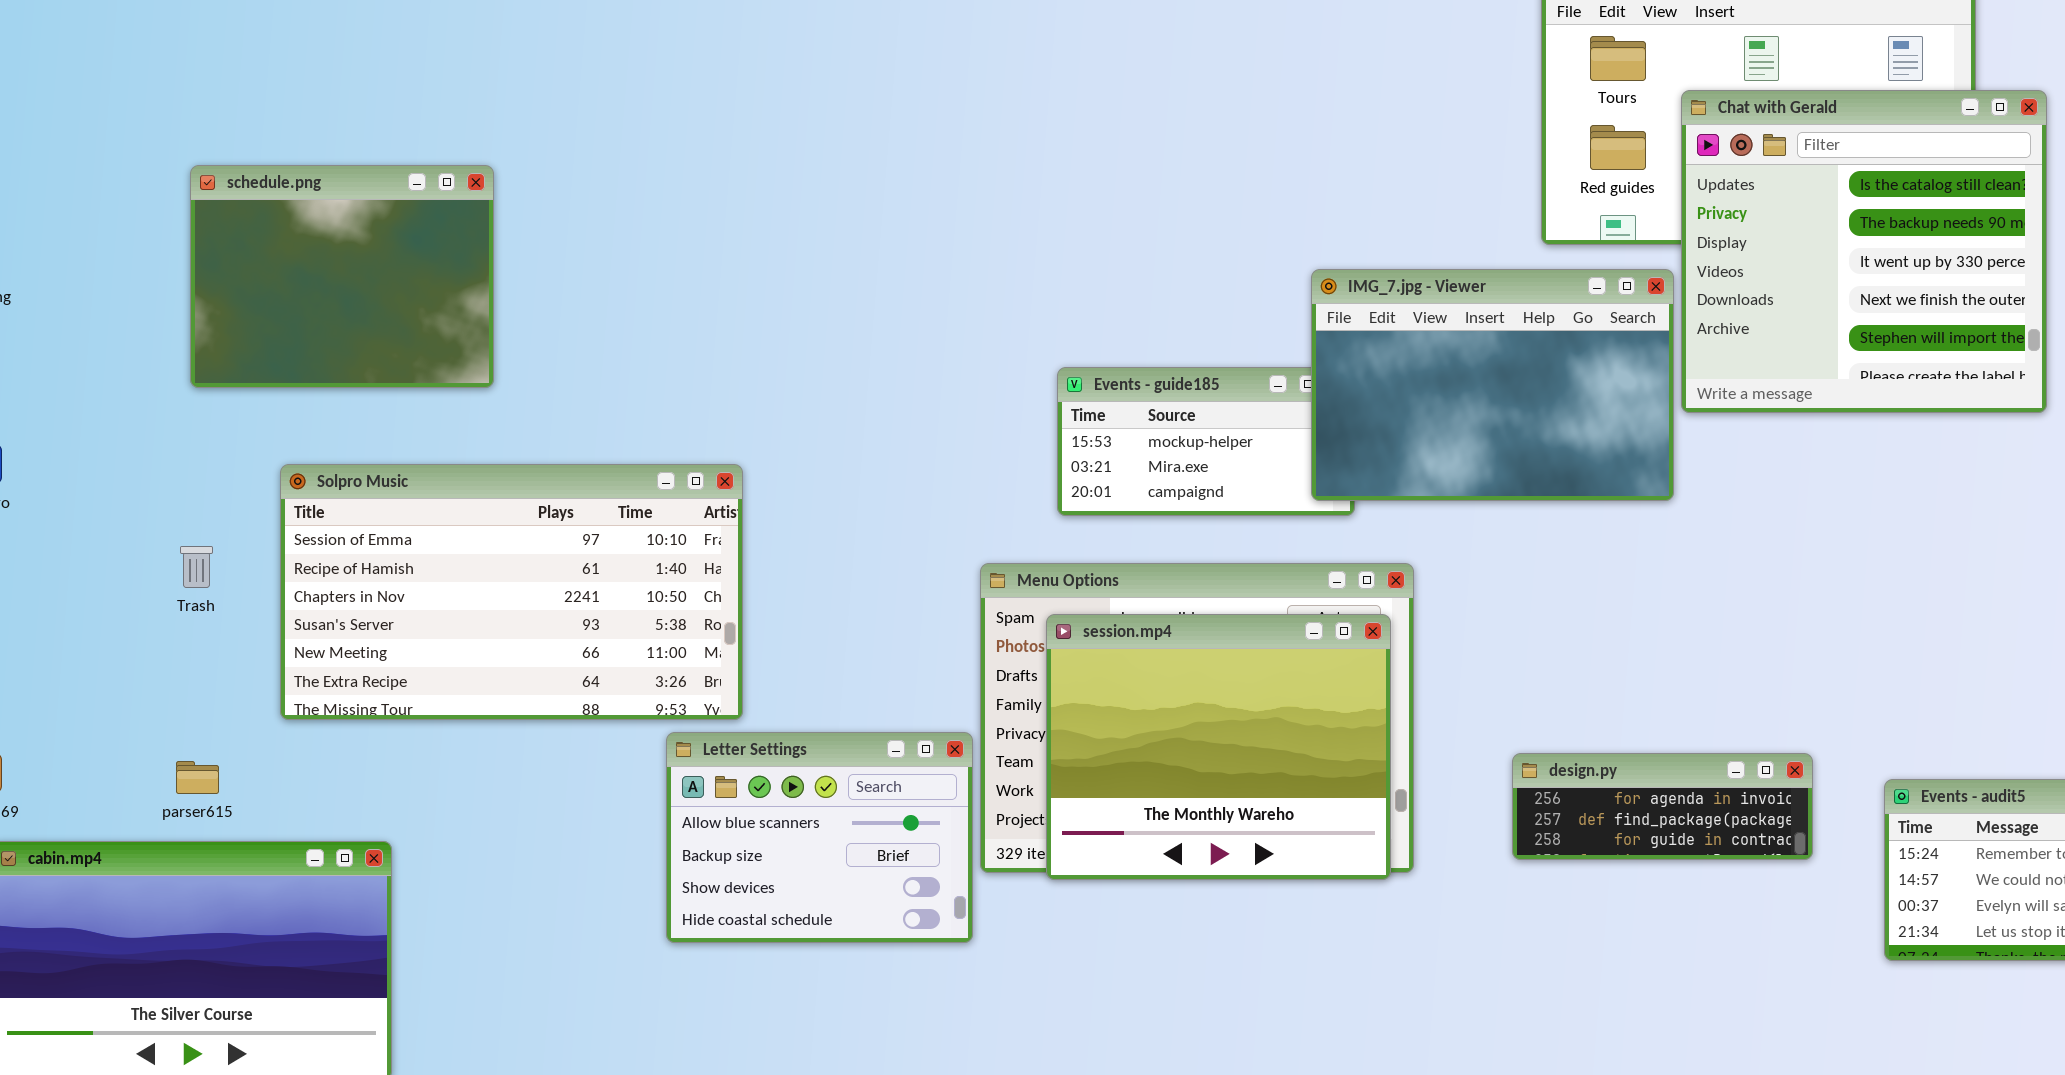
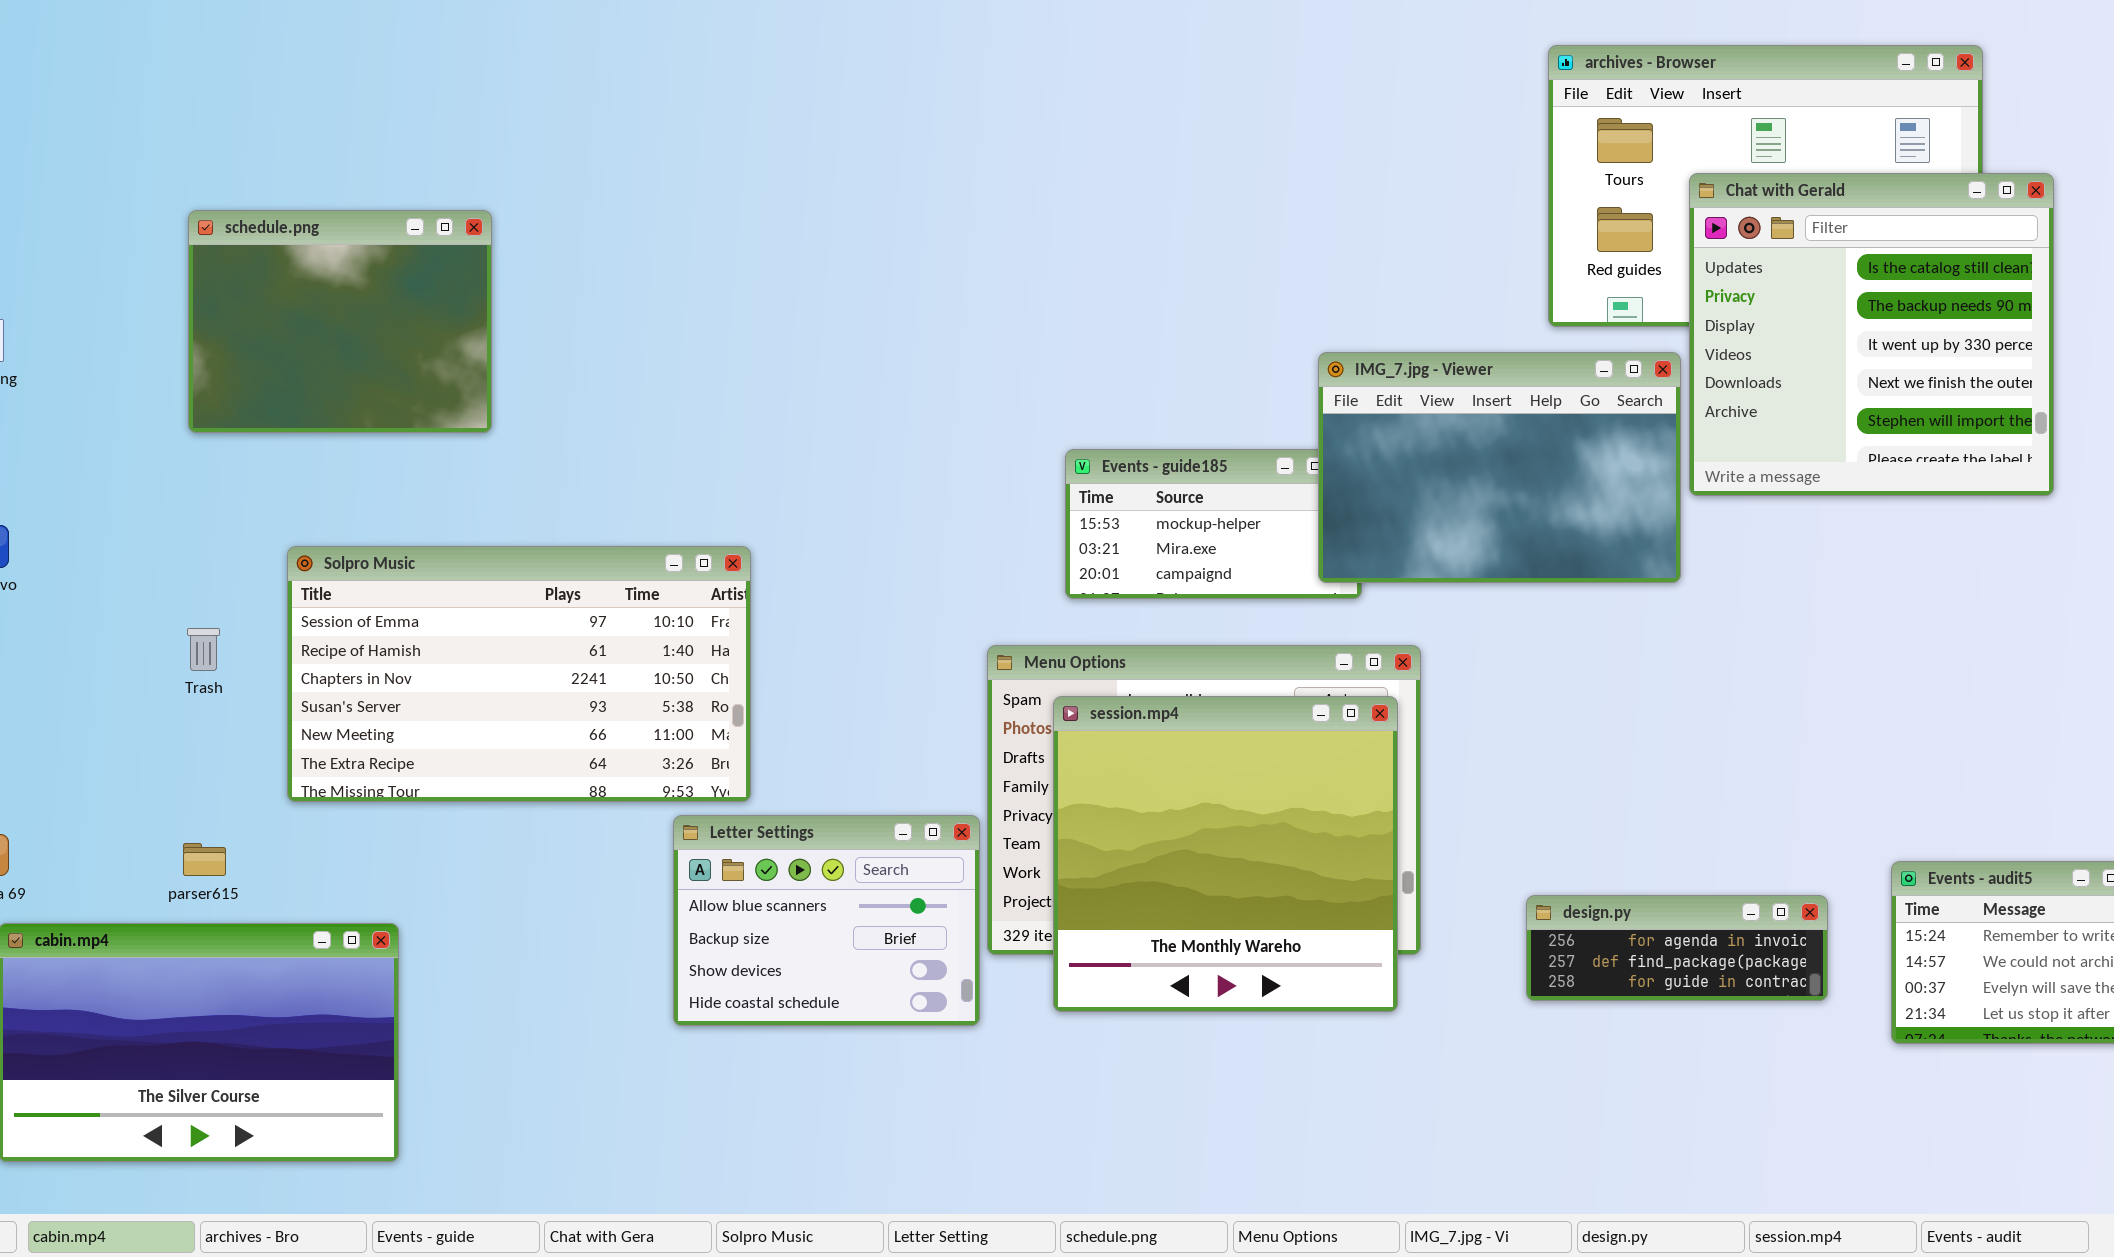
schedule.png: [190,165,494,388] -> [188,210,492,433], moved
session.mp4: [1046,614,1391,880] -> [1053,696,1398,1012], resized
design.py: [1512,753,1813,860] -> [1526,895,1828,1001], moved

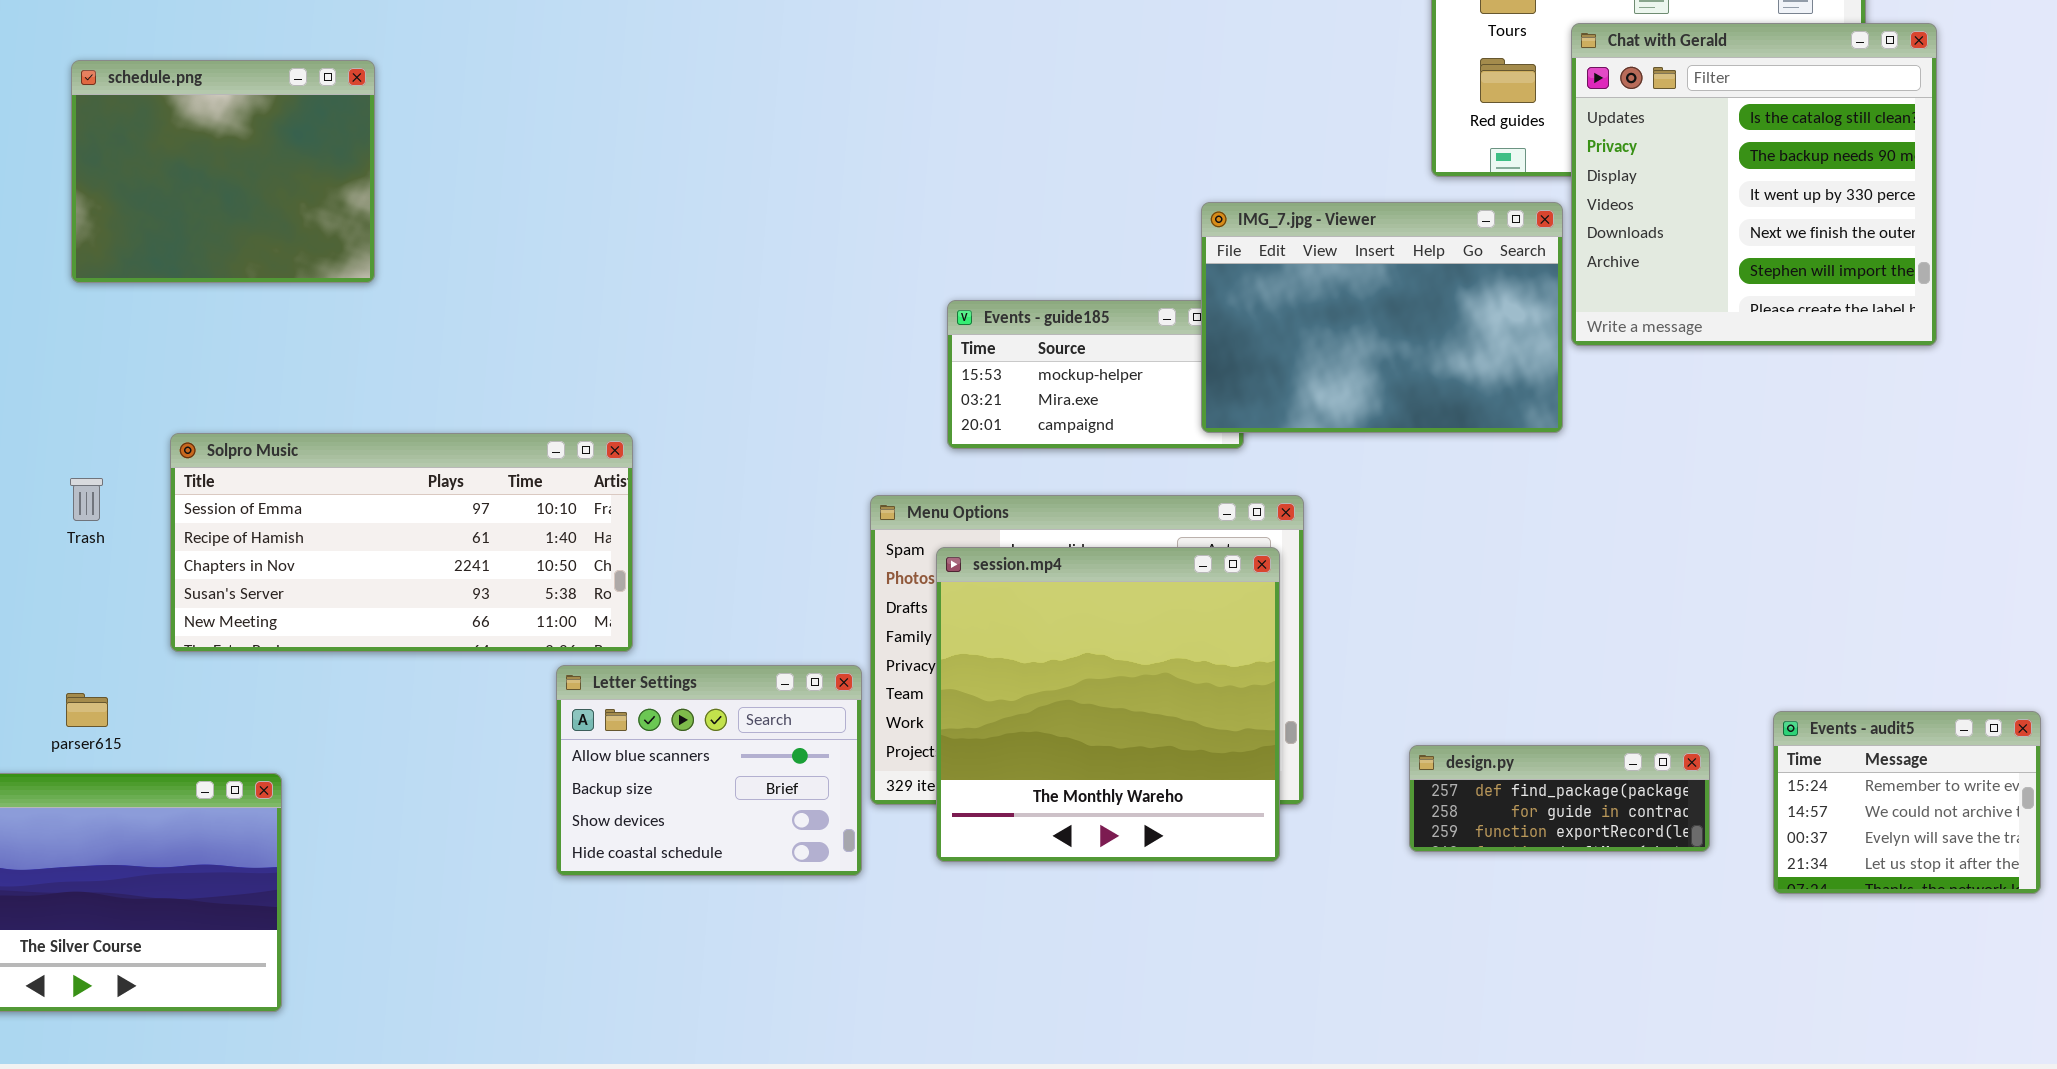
Solpro Music: [287,546,751,802] -> [170,433,633,652], resized
design.py: [1526,895,1828,1001] -> [1409,745,1710,852], scrolled down 1 row

